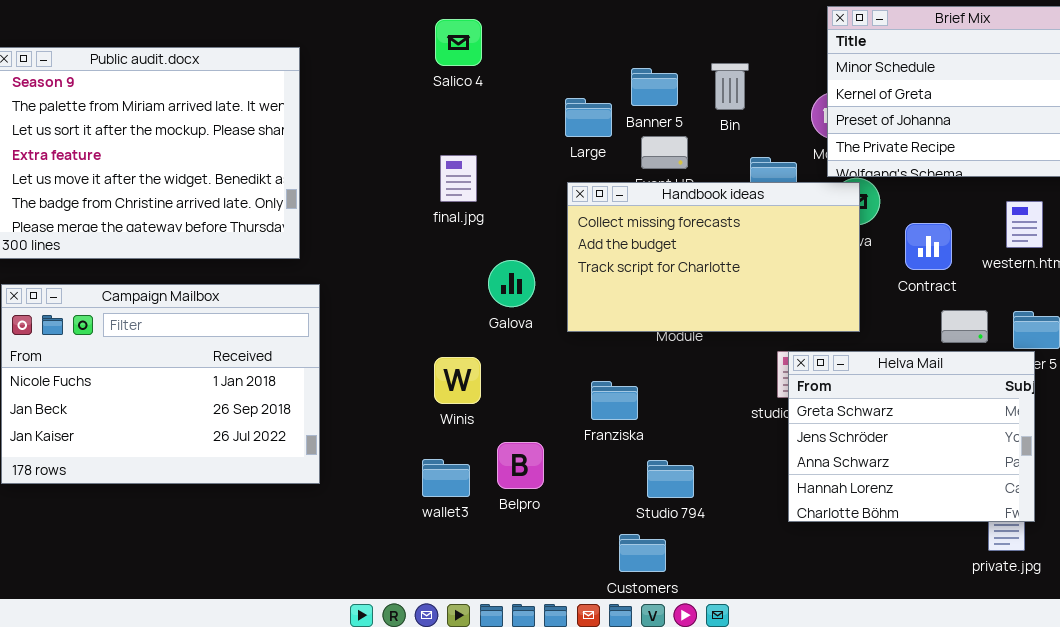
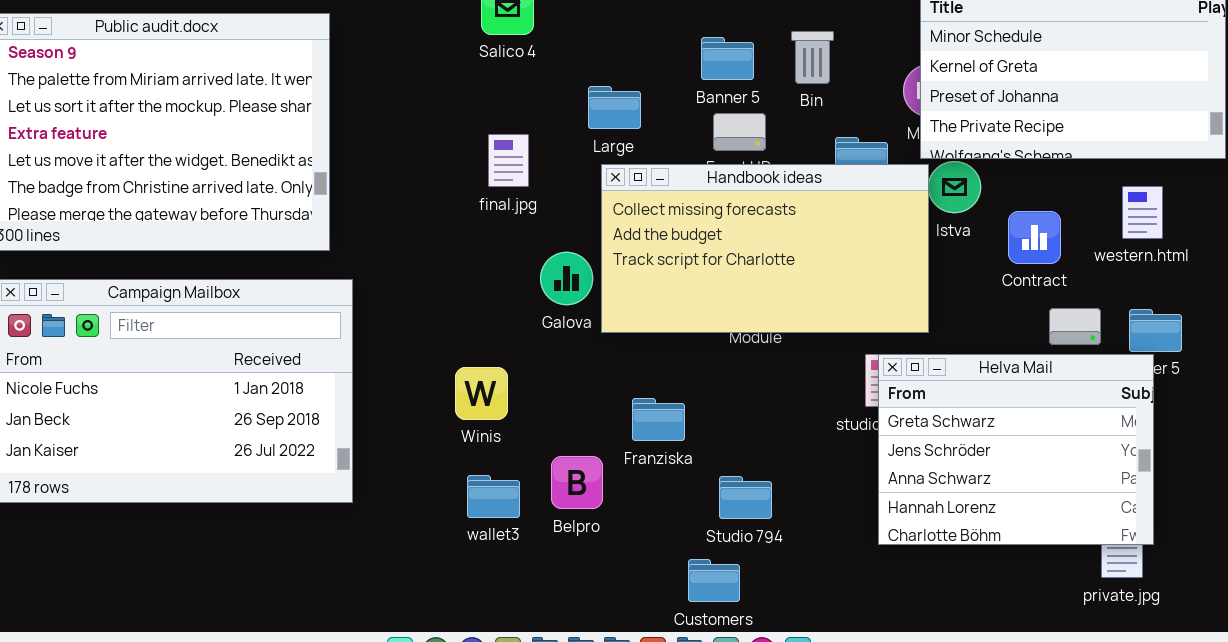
Large: [565,98,612,137] -> [588,86,641,129], moved
Handbook ideas: [567,182,860,332] -> [601,164,929,333], moved
Winis: [434,357,481,404] -> [455,367,508,420], moved
Franziska: [591,381,638,420] -> [632,398,685,441], moved

